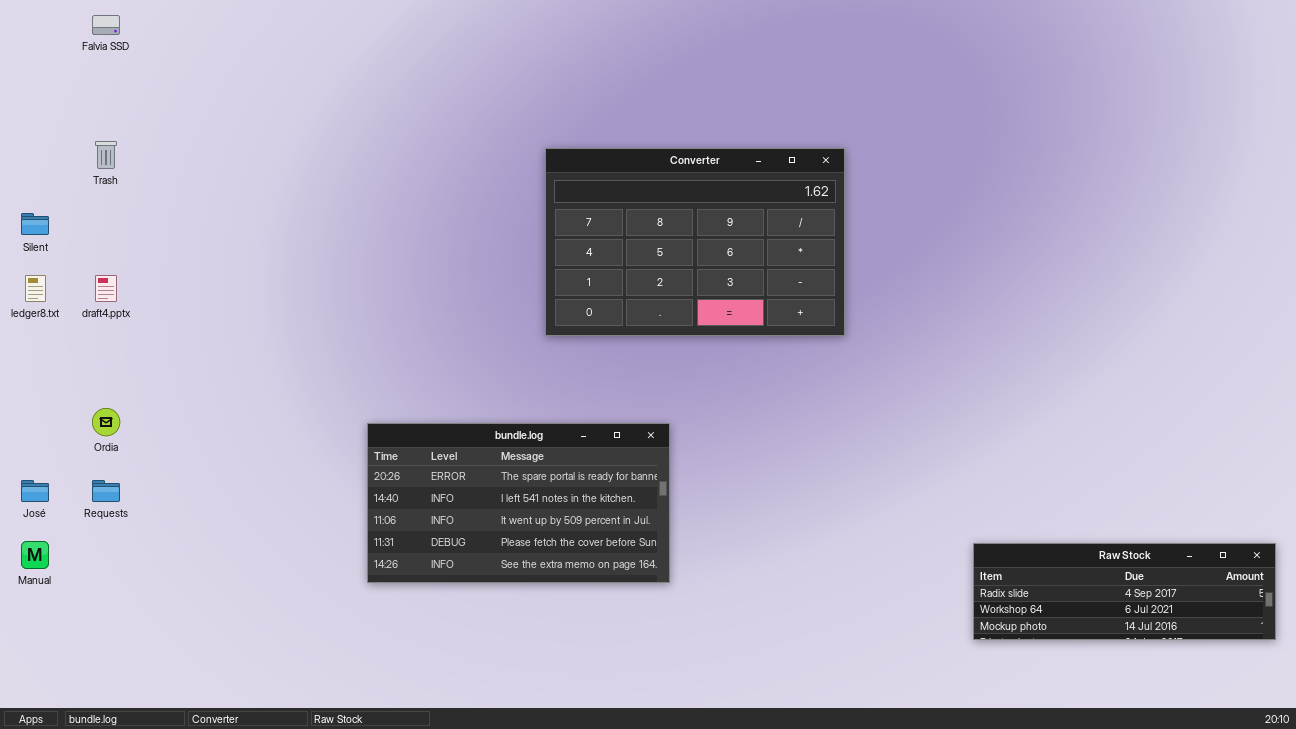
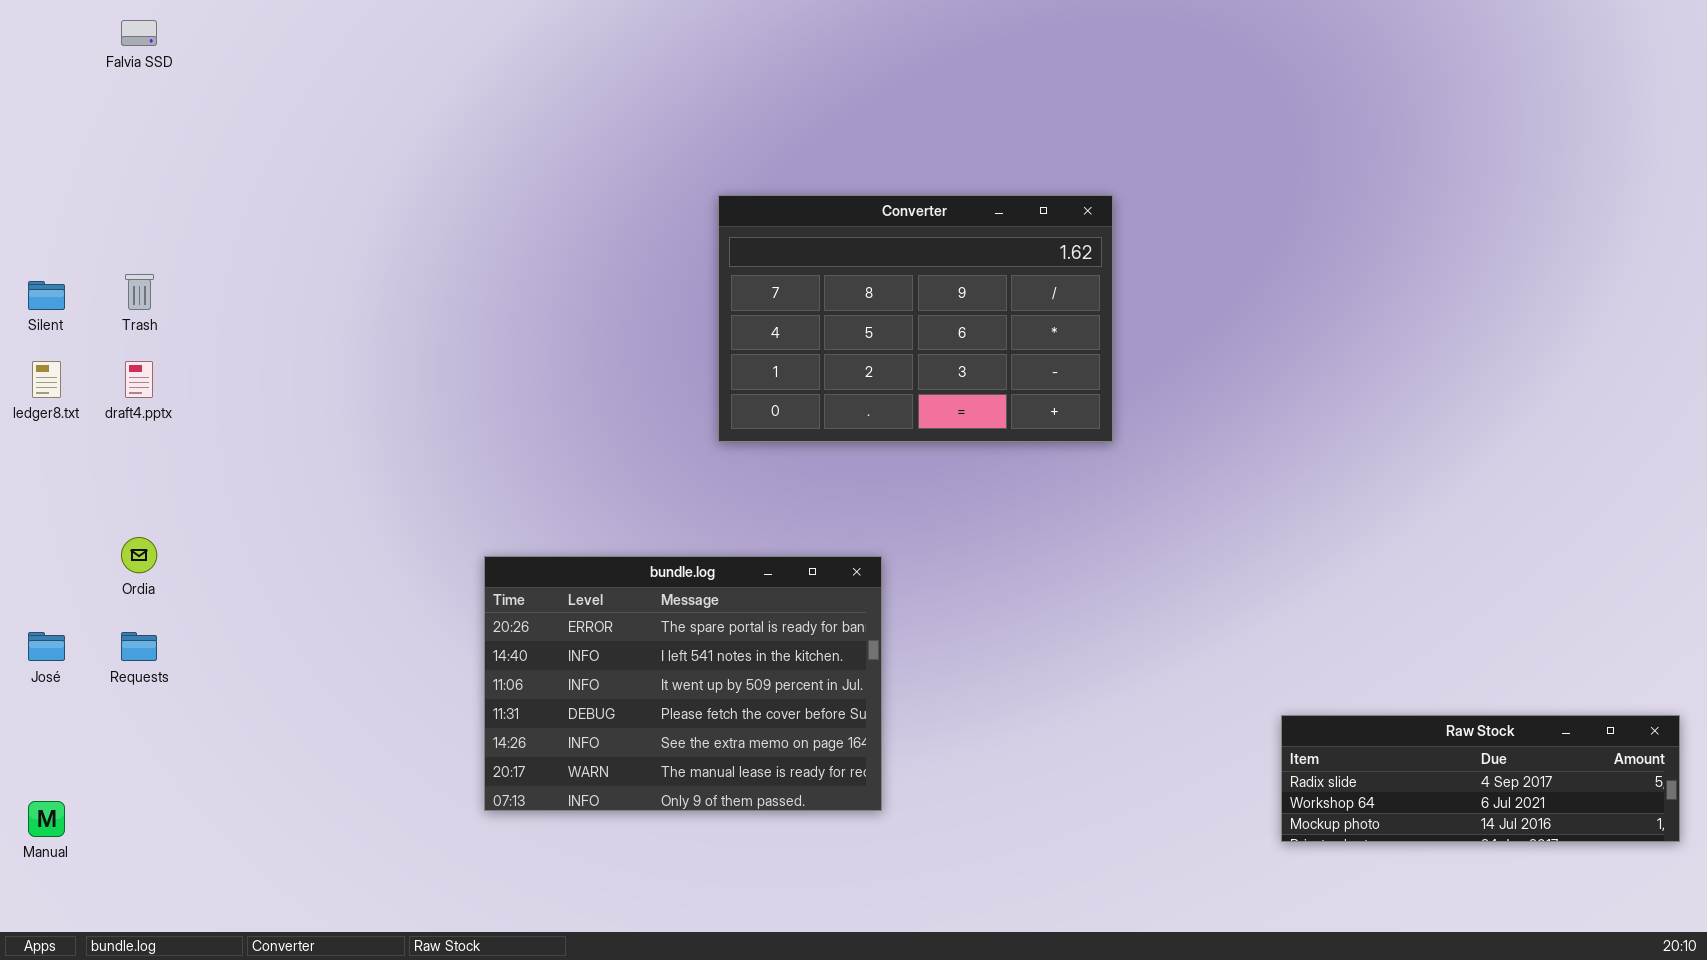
Trash: [95,141,117,169] -> [125,274,154,310], moved
bundle.log: [367,423,670,583] -> [484,556,882,811], resized
Manual: [21,541,49,569] -> [28,801,65,837], moved

